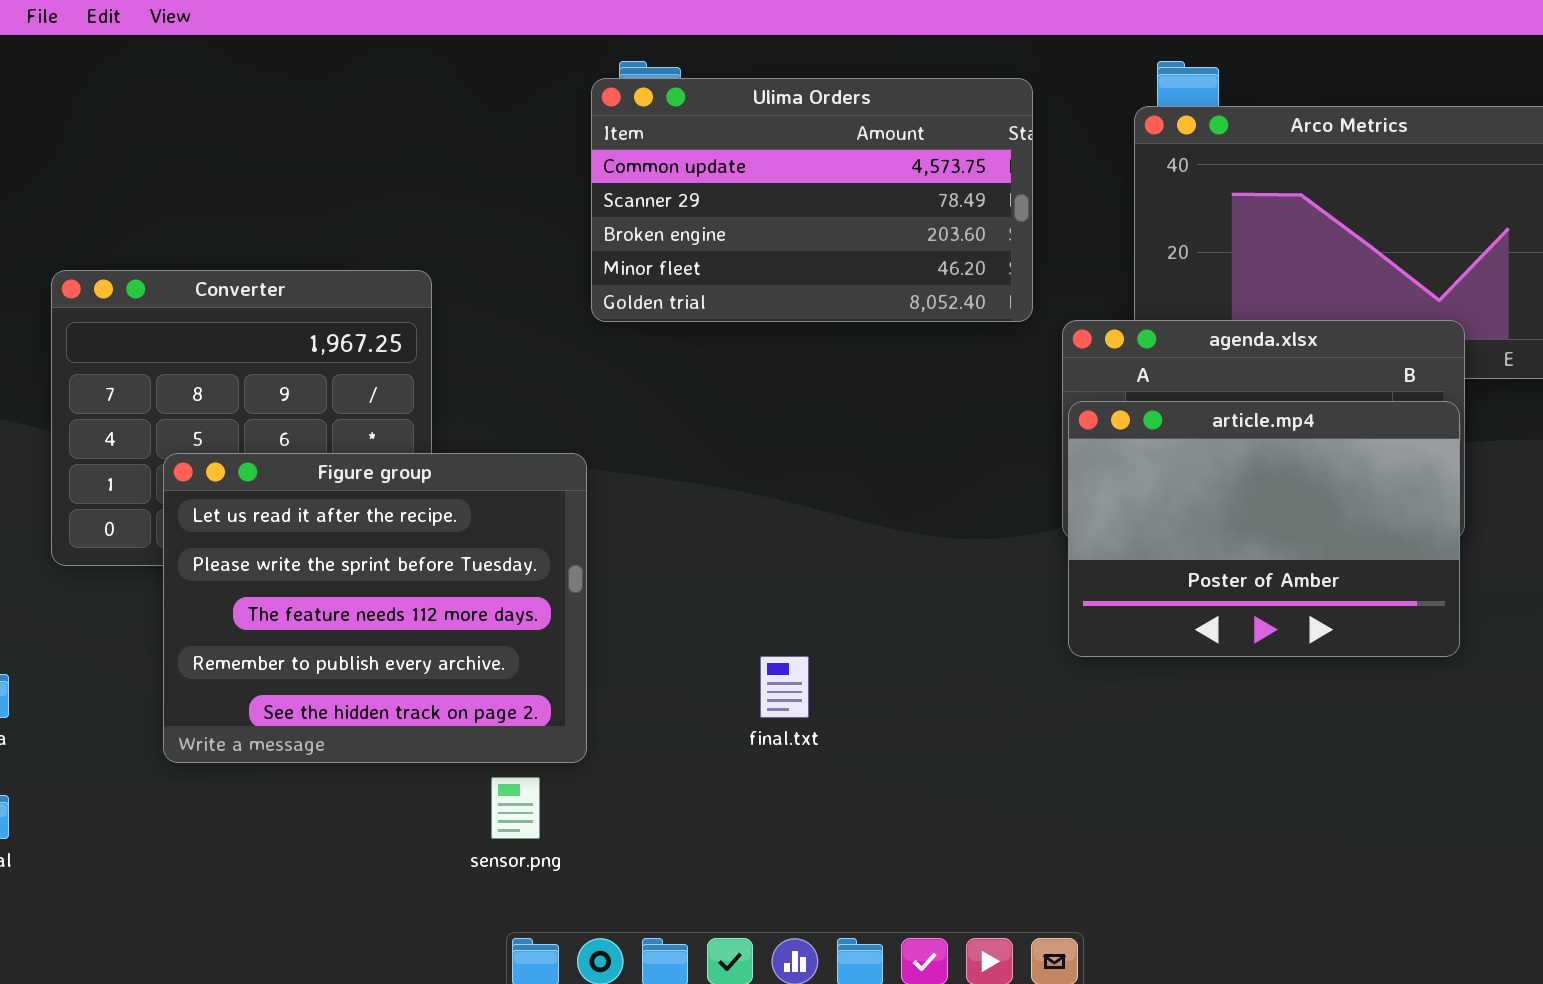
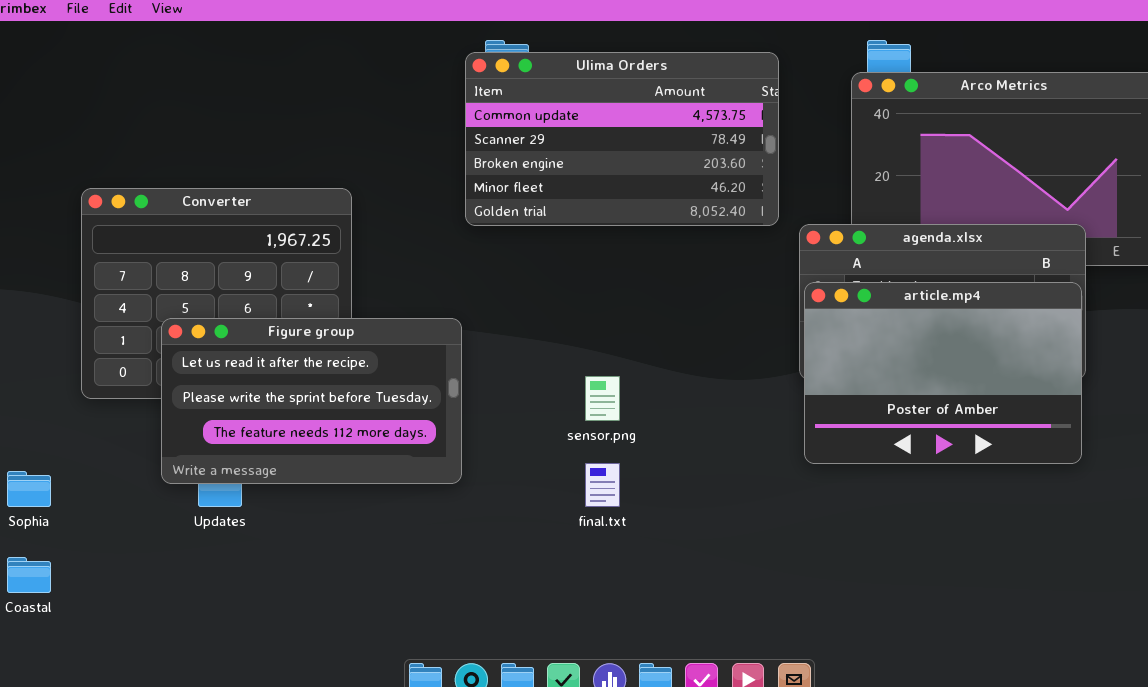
Figure group: [163,453,587,763] -> [161,318,462,484], resized
sensor.png: [491,777,540,839] -> [585,376,620,421], moved

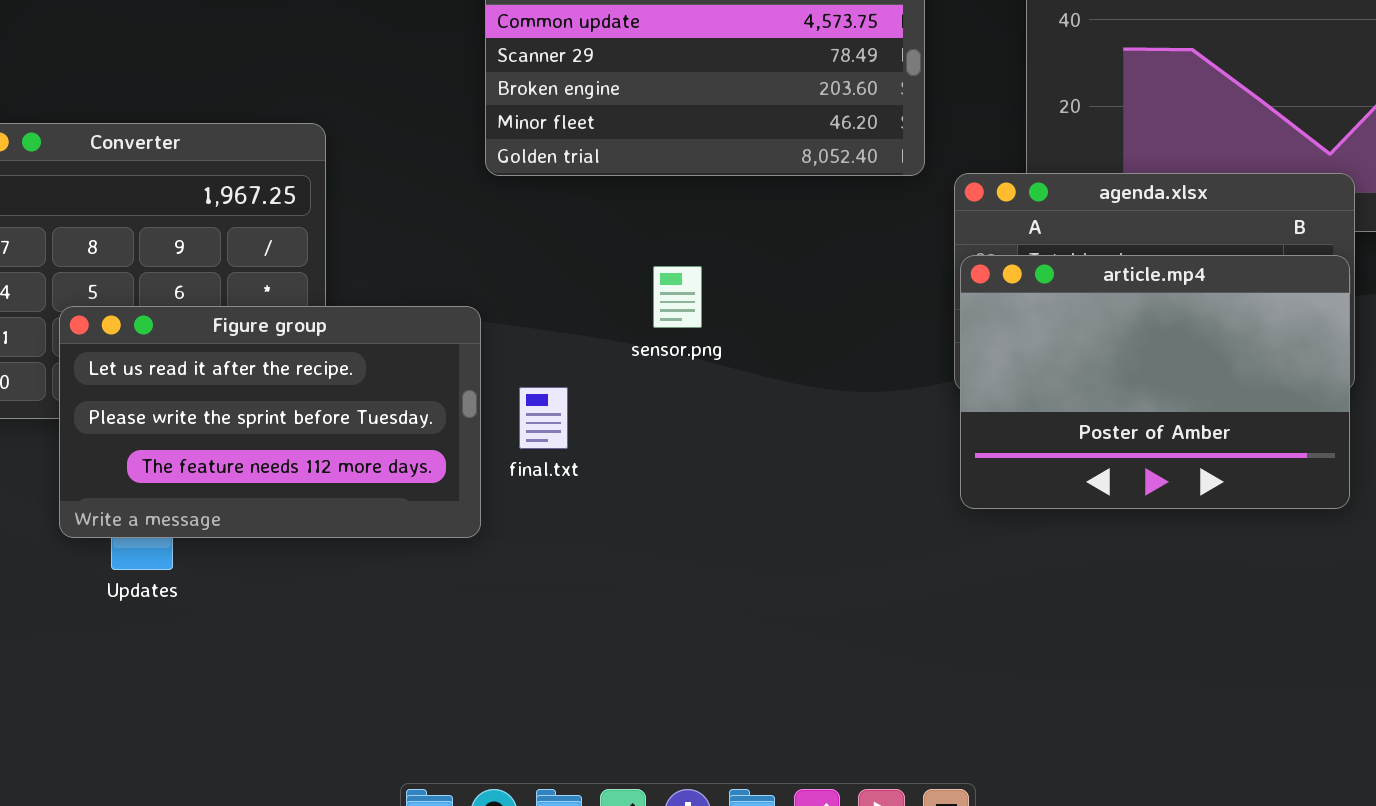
sensor.png: [585,376,620,421] -> [653,266,702,328], moved
final.txt: [585,463,620,507] -> [519,387,568,449], moved

